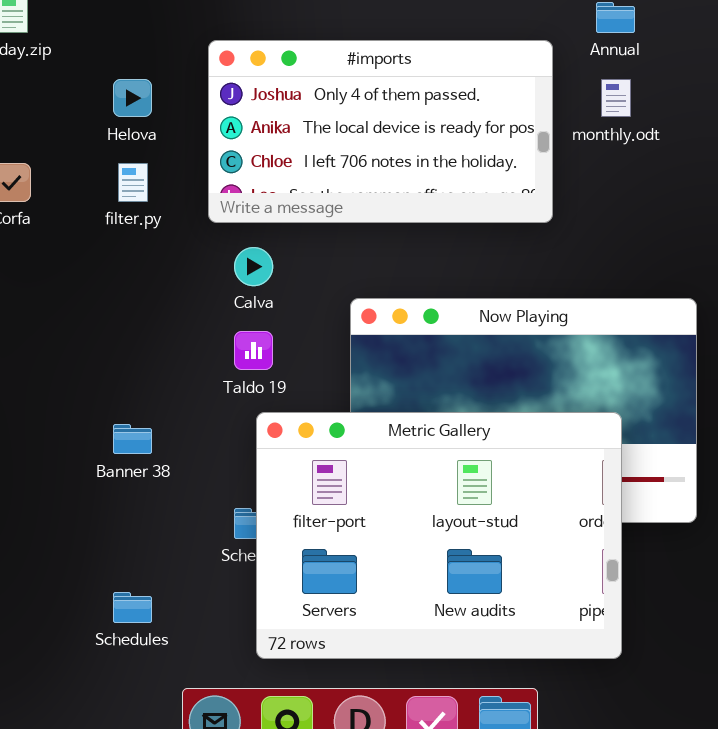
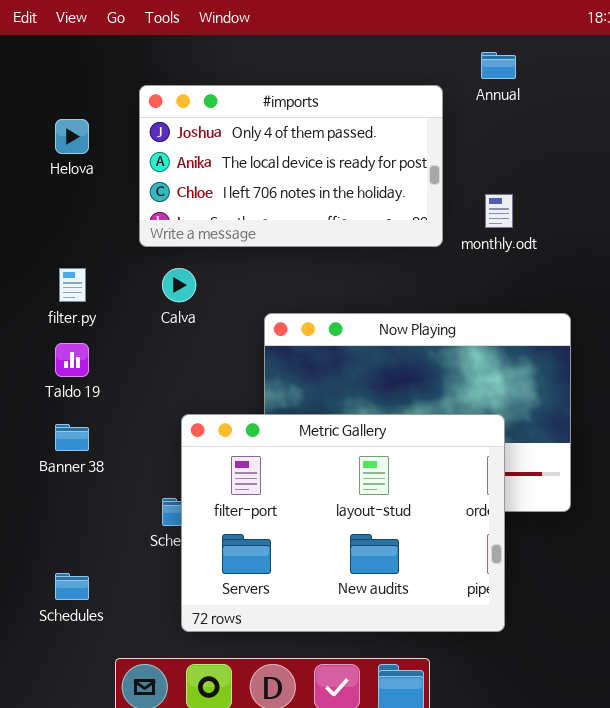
monthly.odt: [601,79,631,117] -> [485,194,513,228], moved
filter.py: [118,163,148,202] -> [59,268,86,302], moved
Taldo 19: [234,331,273,370] -> [55,343,89,377], moved

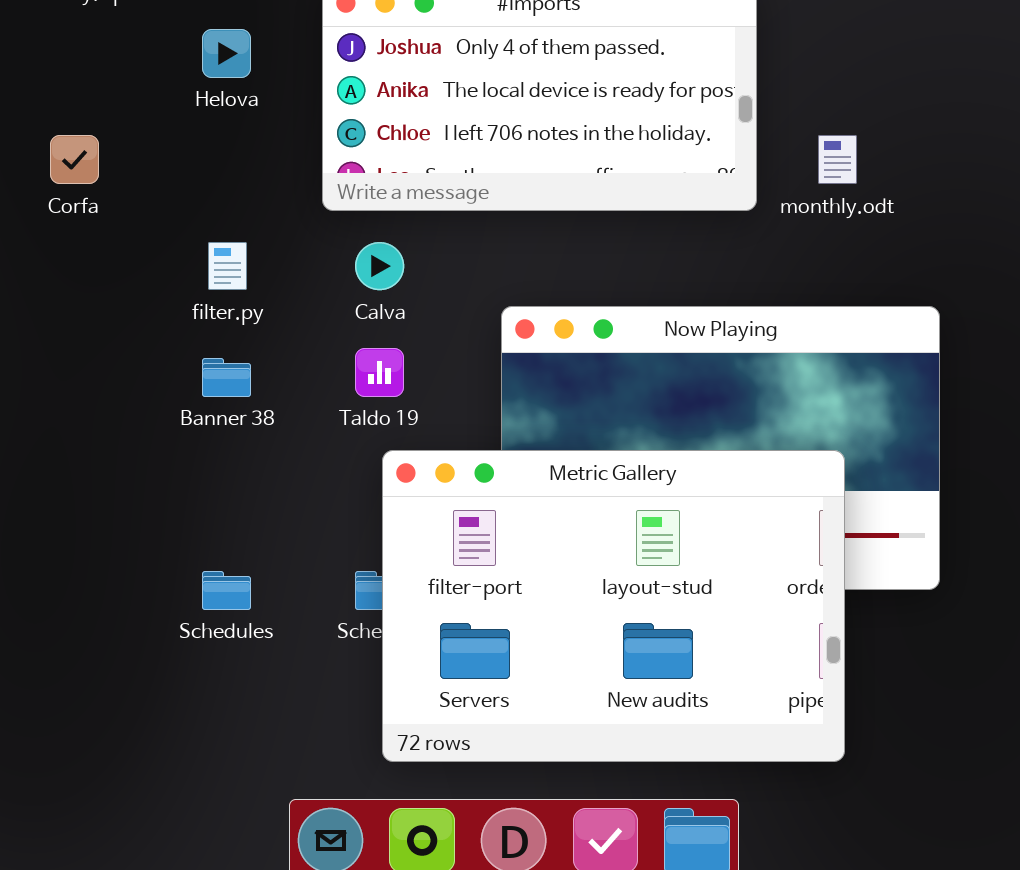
Taldo 19: [55,343,89,377] -> [355,348,404,397], moved
Banner 38: [55,424,89,451] -> [202,358,251,397], moved
Schedules: [55,573,89,600] -> [202,571,251,610], moved

